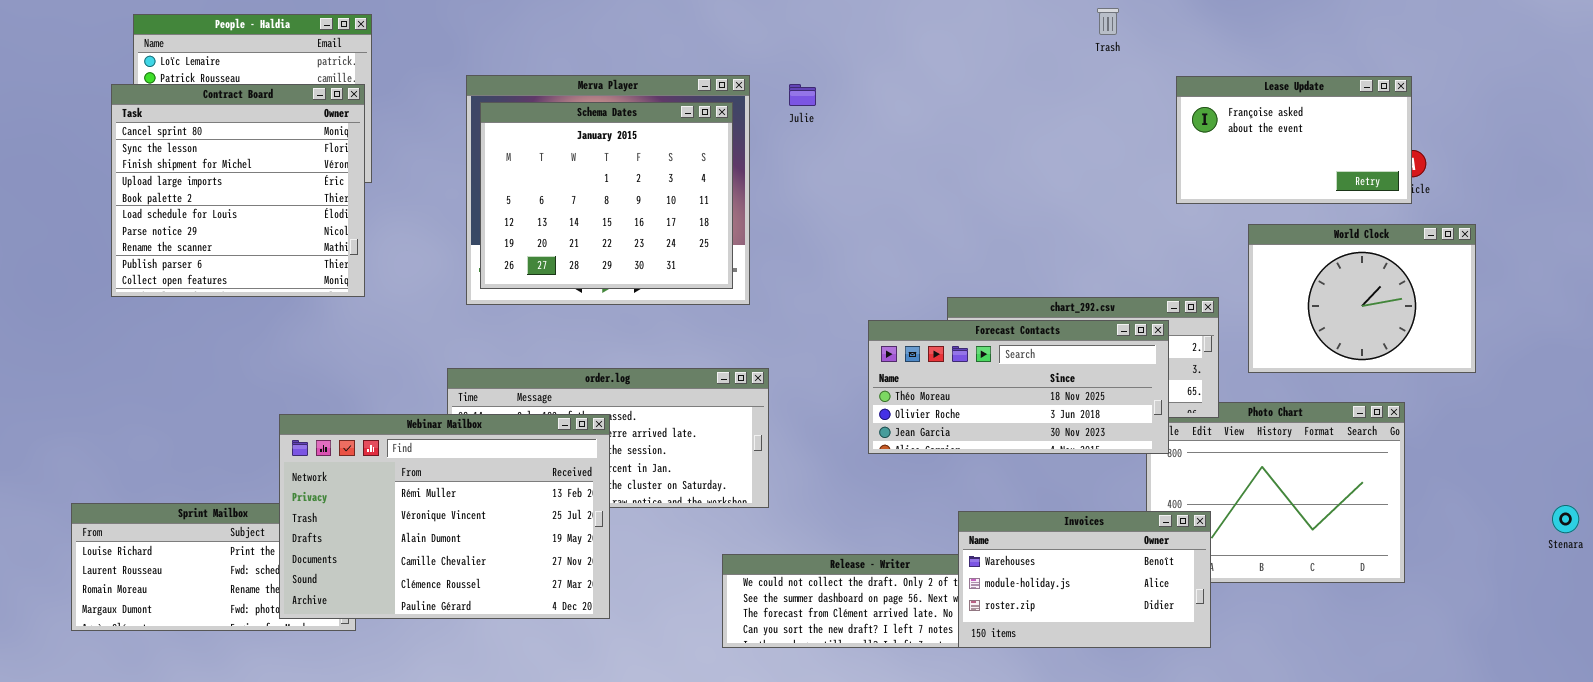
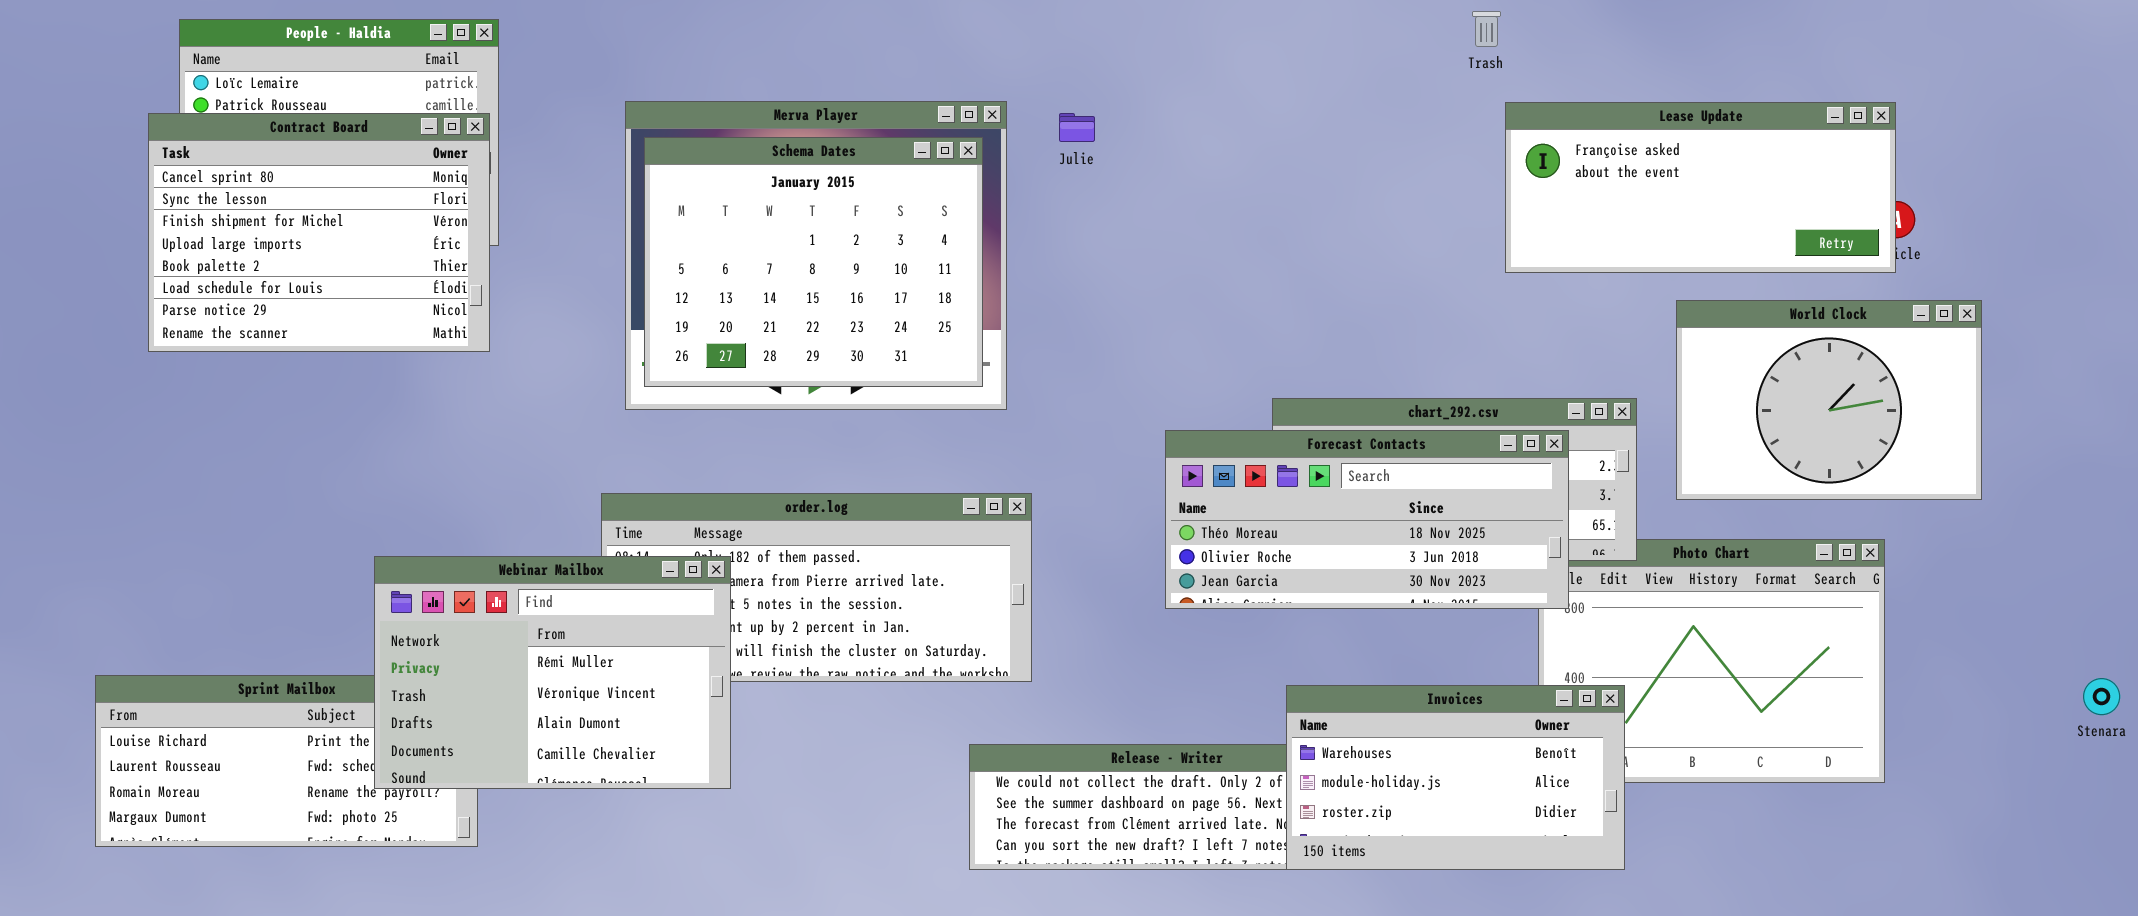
Lease Update: [1176,76,1412,204] -> [1505,102,1896,273], resized
Contract Board: [111,84,365,297] -> [148,113,490,352], resized
Webinar Mailbox: [279,414,610,619] -> [374,556,731,789], resized

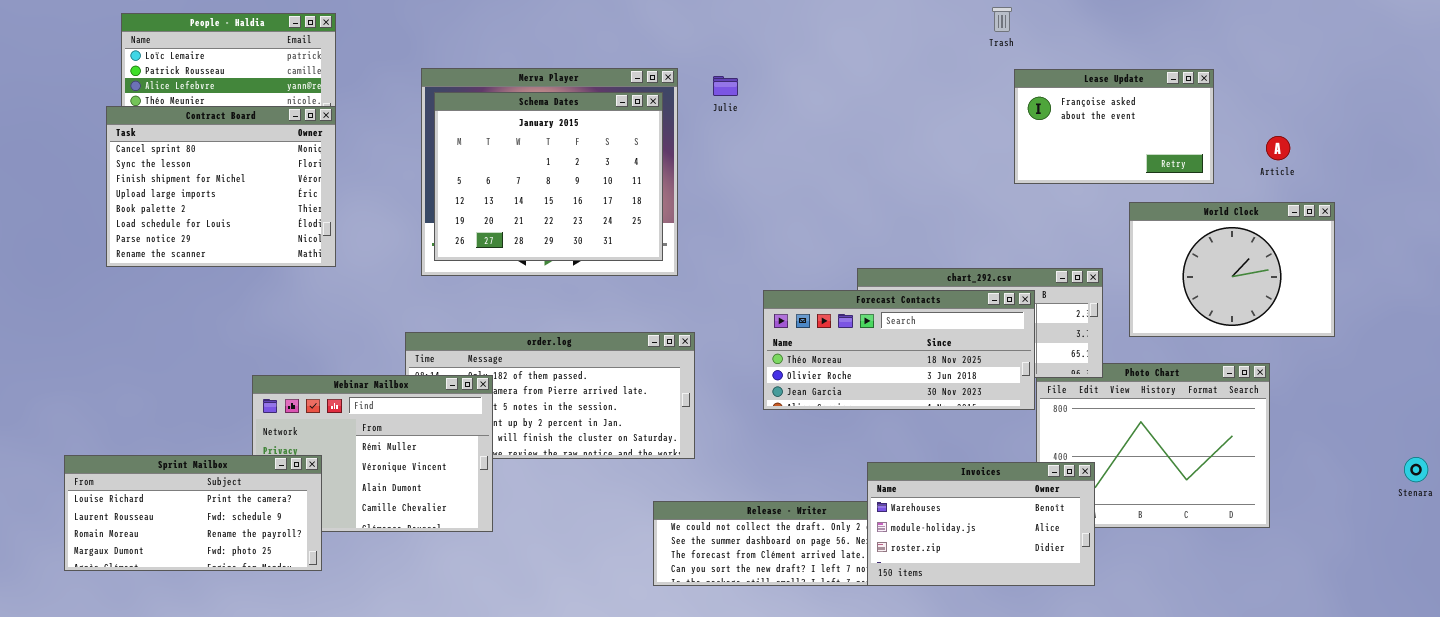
Lease Update: [1505,102,1896,273] -> [1014,69,1214,184], resized
Contract Board: [148,113,490,352] -> [106,106,336,267], moved
Forecast Contacts: [1165,430,1569,609] -> [763,290,1035,410], moved
Sprint Mailbox: [95,675,478,847] -> [64,455,322,571], raised

